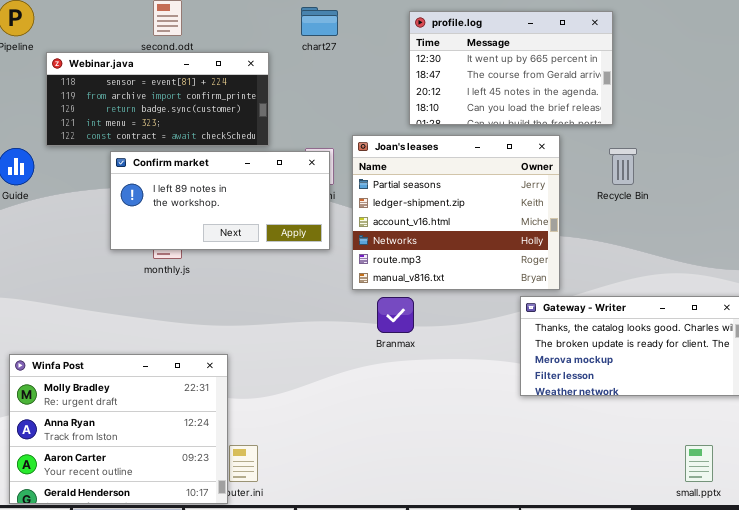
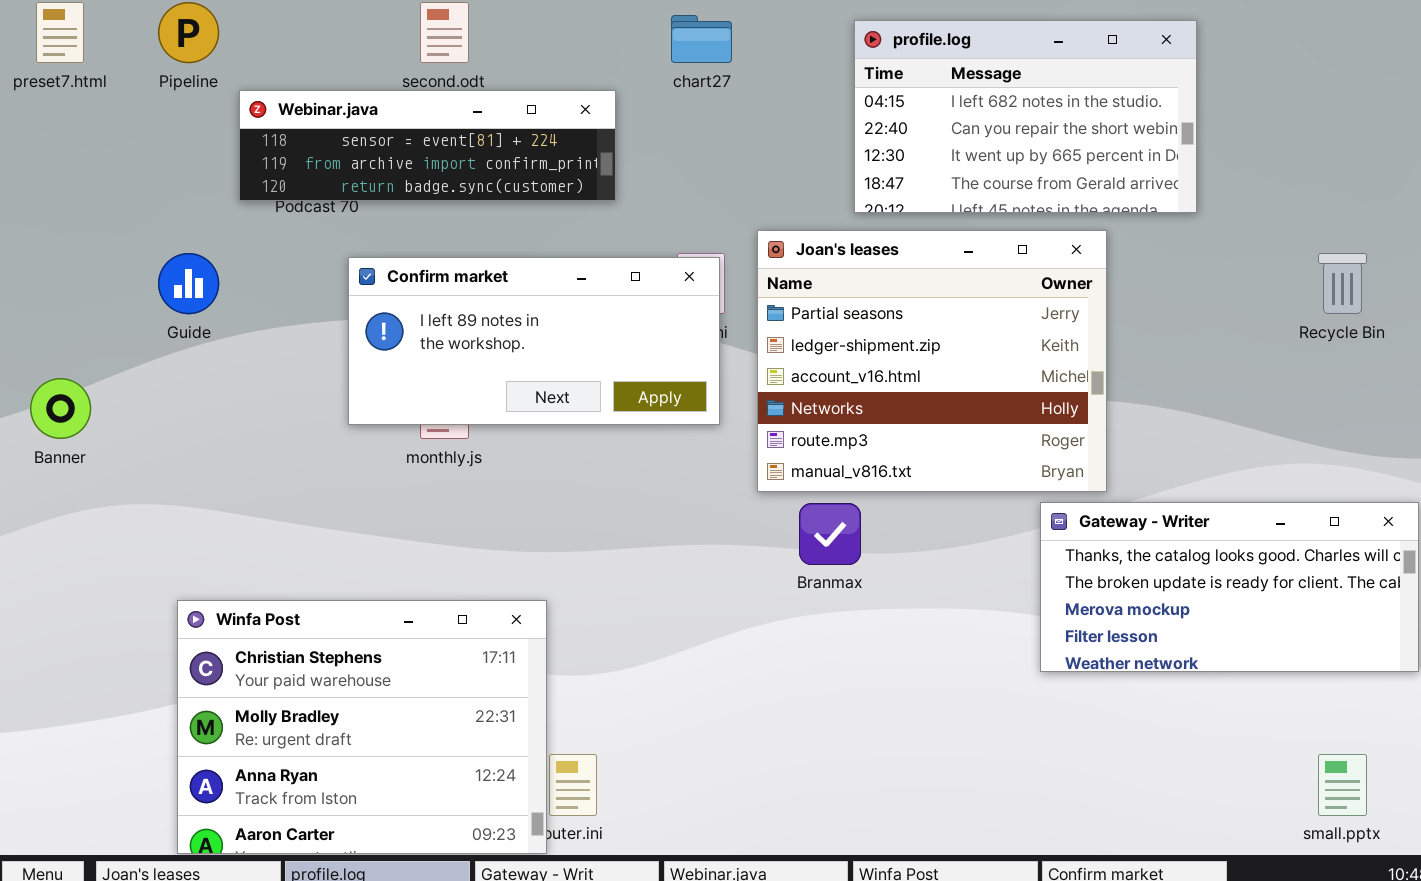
profile.log: [409,11,613,125] -> [854,20,1197,213], scrolled up 2 rows
Webinar.java: [46,52,269,146] -> [239,90,616,201], resized
Recycle Bin: [609,148,637,185] -> [1318,253,1367,314], moved
Winfa Post: [9,354,228,504] -> [177,600,547,854], scrolled up 1 row

